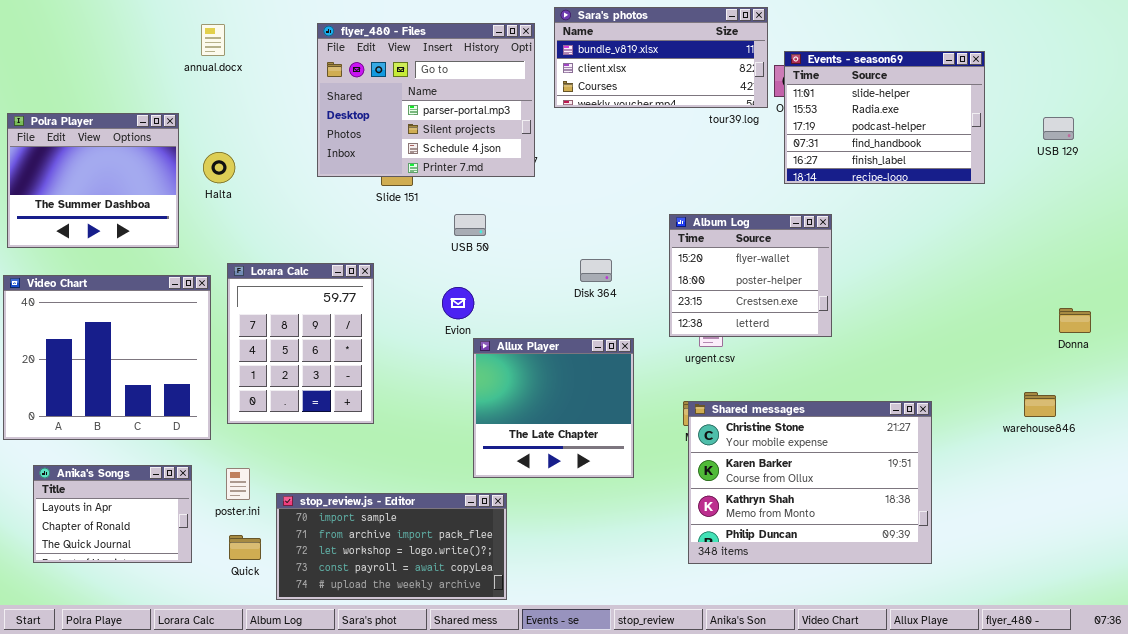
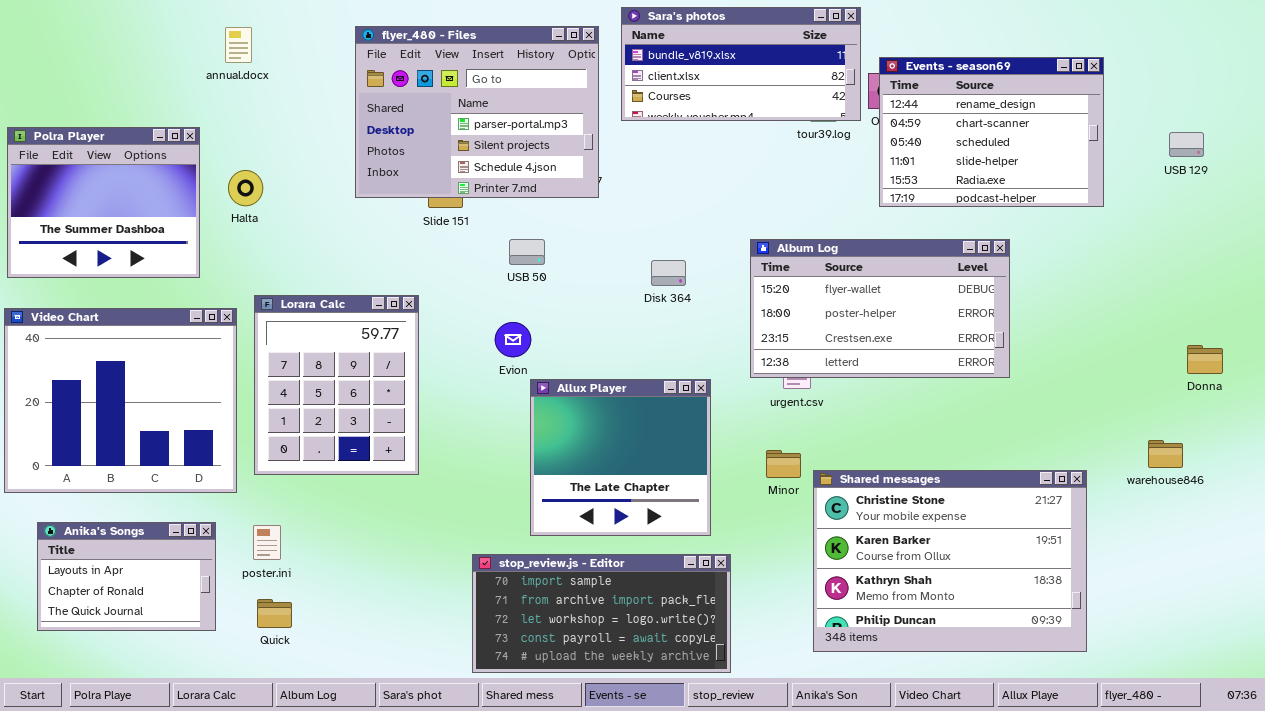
Events - season69: [784,51,985,184] -> [879,57,1104,207], scrolled up 3 rows
Album Log: [669,214,832,337] -> [750,239,1010,378], resized
Disk 364: [580,259,612,282] -> [651,260,686,286], moved
Shared messages: [688,401,932,564] -> [813,470,1087,652], moved
stop_review.js - Editor: [276,493,507,600] -> [472,554,731,673], moved

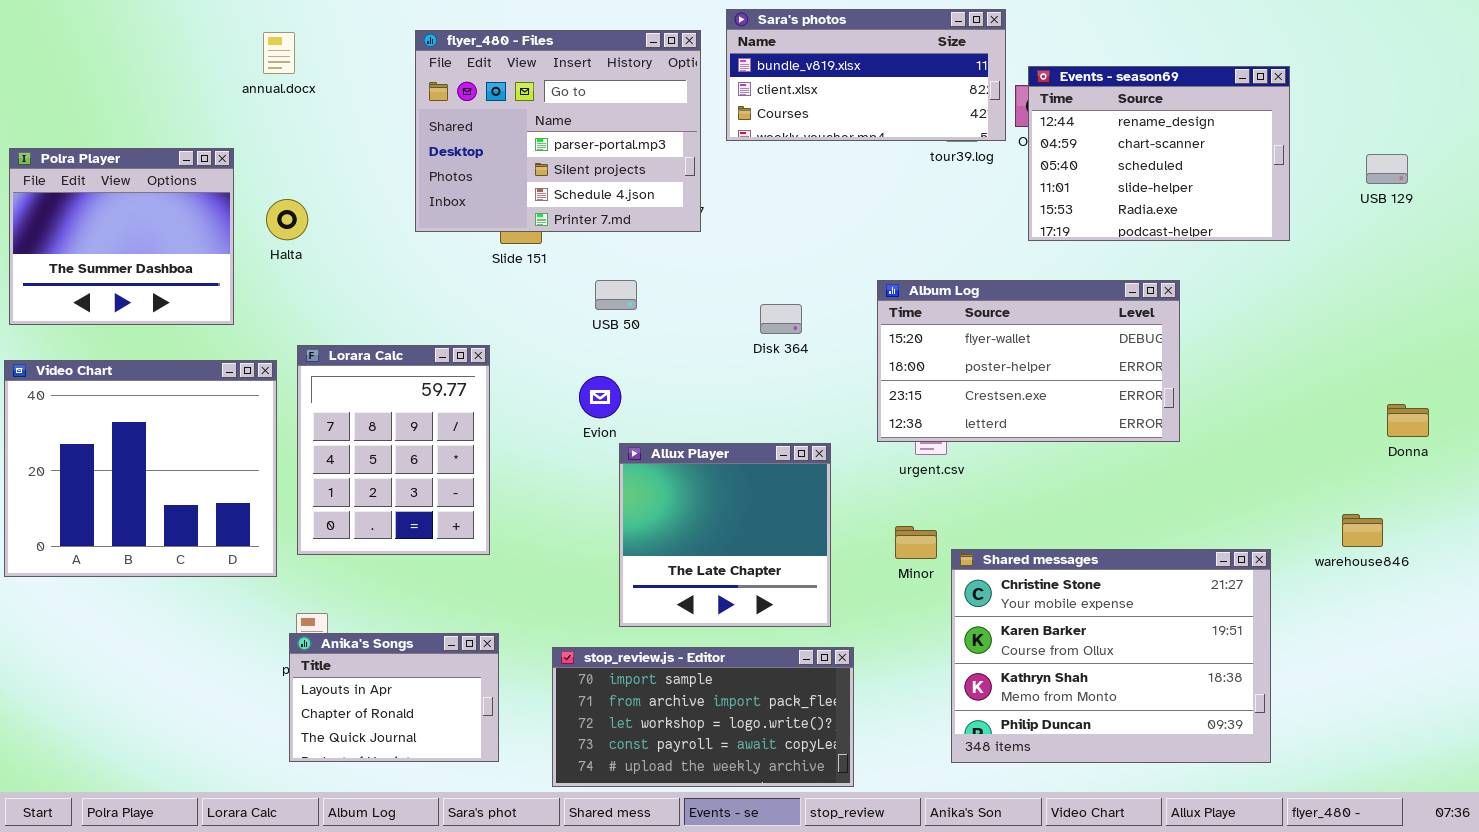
Anika's Songs: [37,522,216,631] -> [289,633,499,762], moved

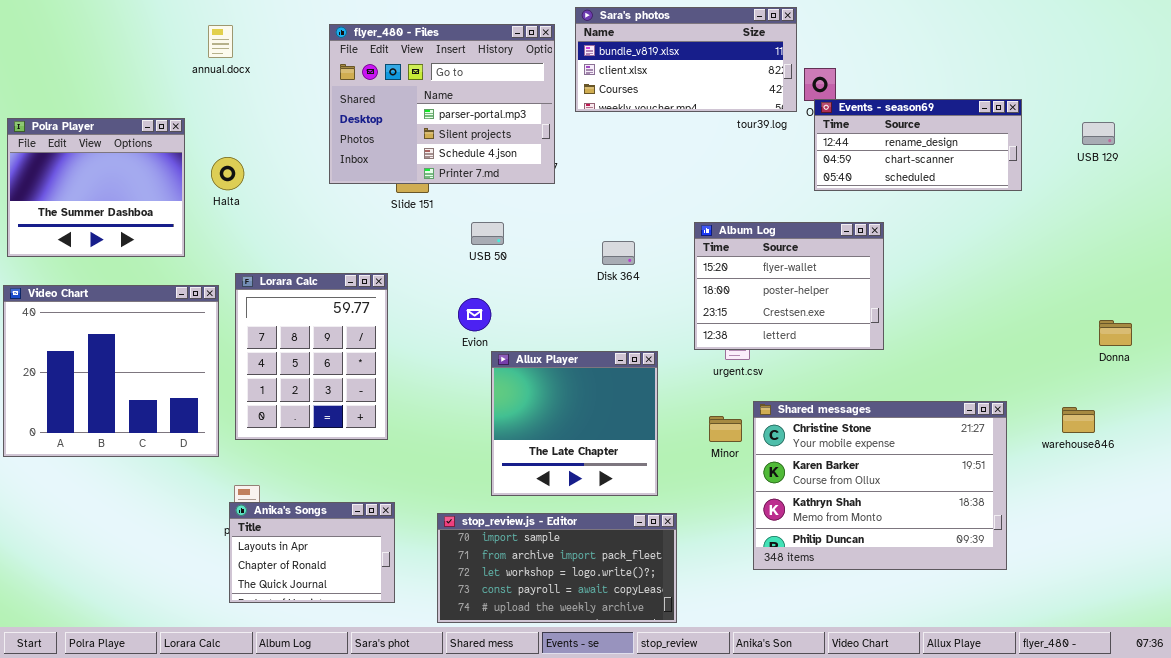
Events - season69: [1028,66,1290,241] -> [814,99,1022,191], resized
Album Log: [877,280,1180,442] -> [694,222,884,350], resized
Shared messages: [951,549,1271,763] -> [753,401,1007,570], moved

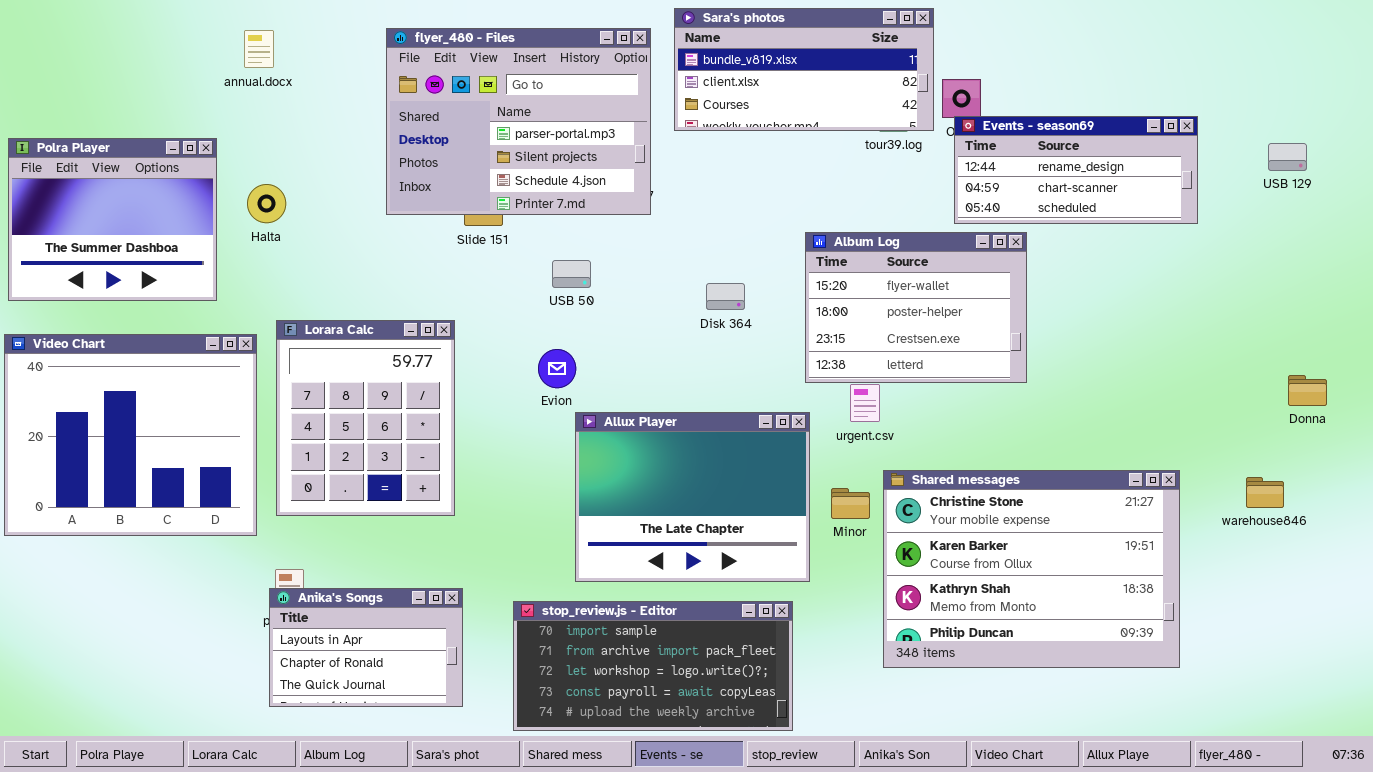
Album Log: [694,222,884,350] -> [805,232,1027,383], moved
Allux Player: [491,351,658,496] -> [575,412,810,582], resized

